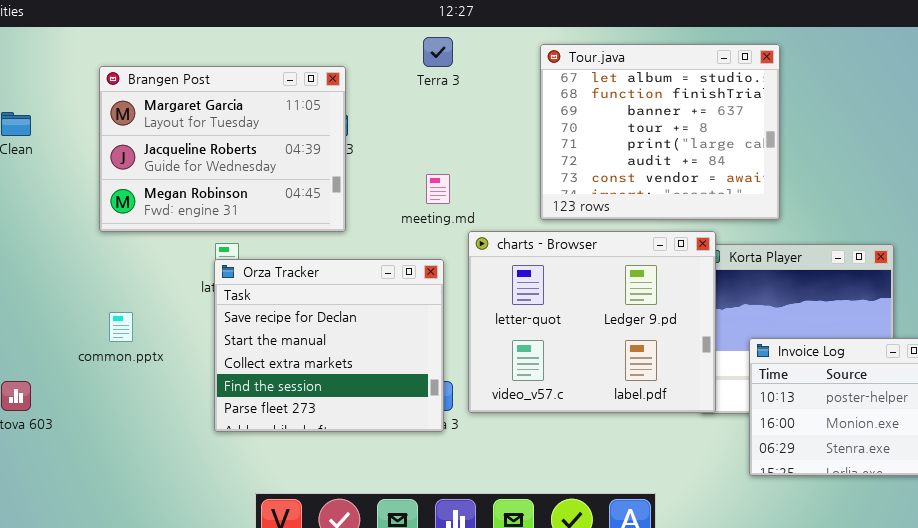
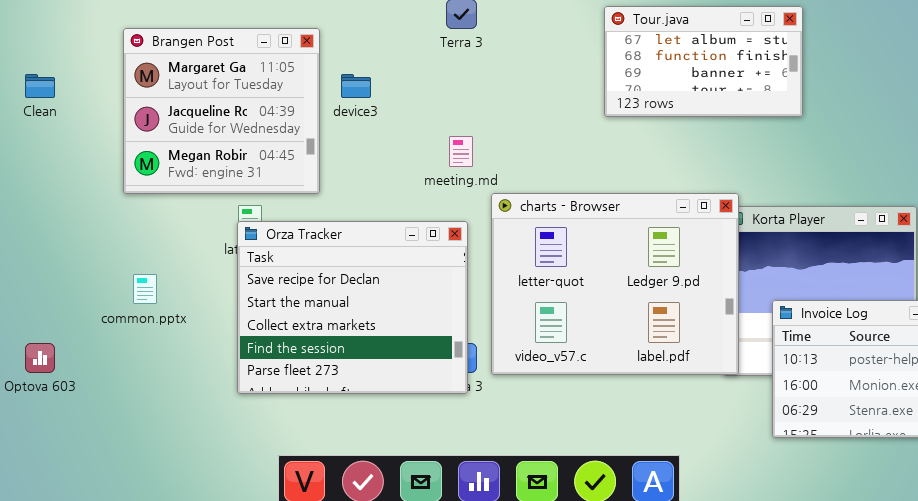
Tour.java: [540,44,780,220] -> [604,6,803,117], resized
Brangen Post: [99,66,346,232] -> [123,28,320,194], resized

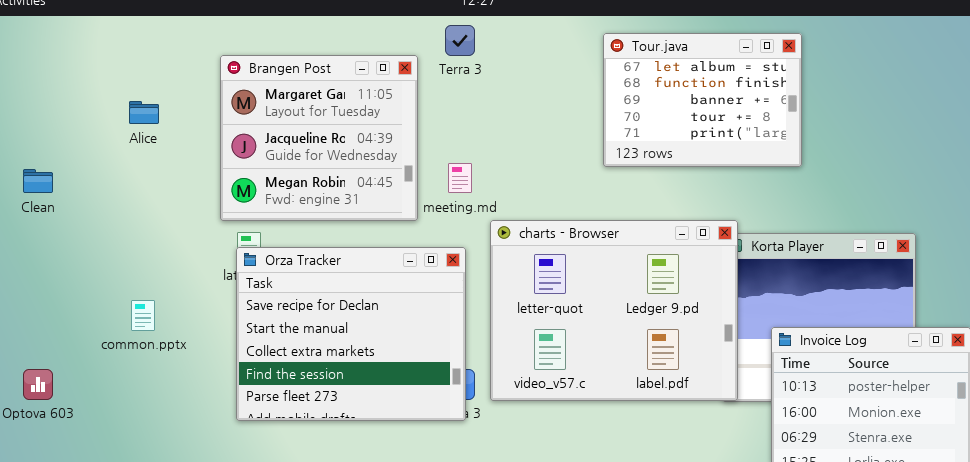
Tour.java: [604,6,803,117] -> [603,33,802,167], resized
Brangen Post: [123,28,320,194] -> [220,55,418,221], moved
Clean: [25,74,55,98] -> [23,169,53,193], moved

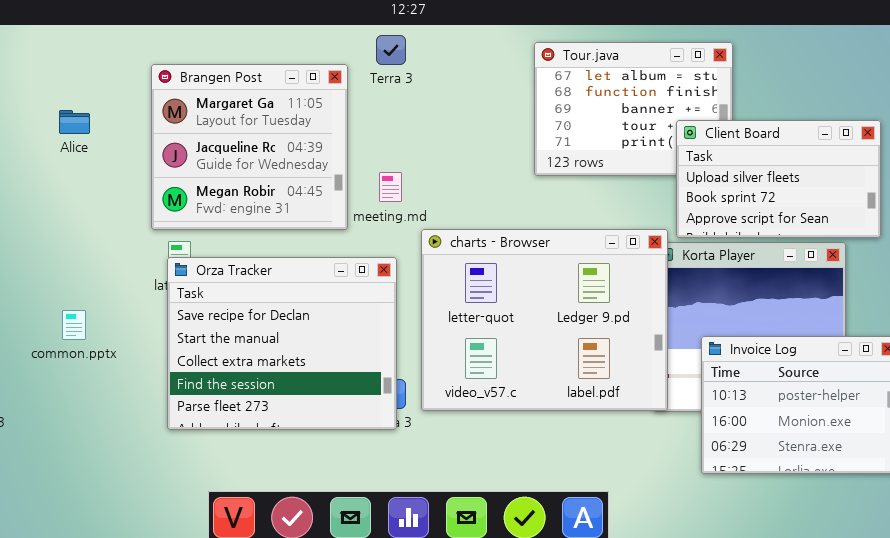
Client Board: none -> [676,120,881,238], opened

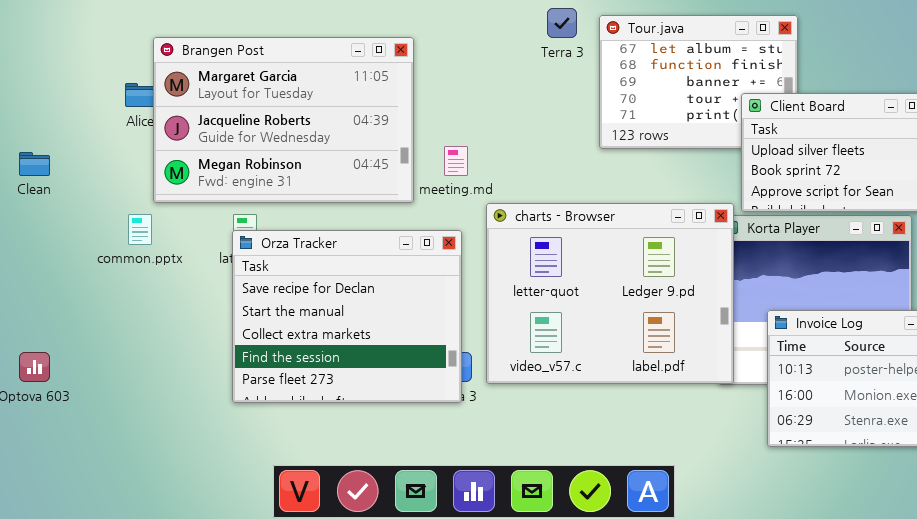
Terra 3: [376,35,406,65] -> [547,8,577,38], moved
Brangen Post: [151,64,348,230] -> [153,37,414,203], resized
common.pptx: [62,310,86,340] -> [128,214,152,245], moved

